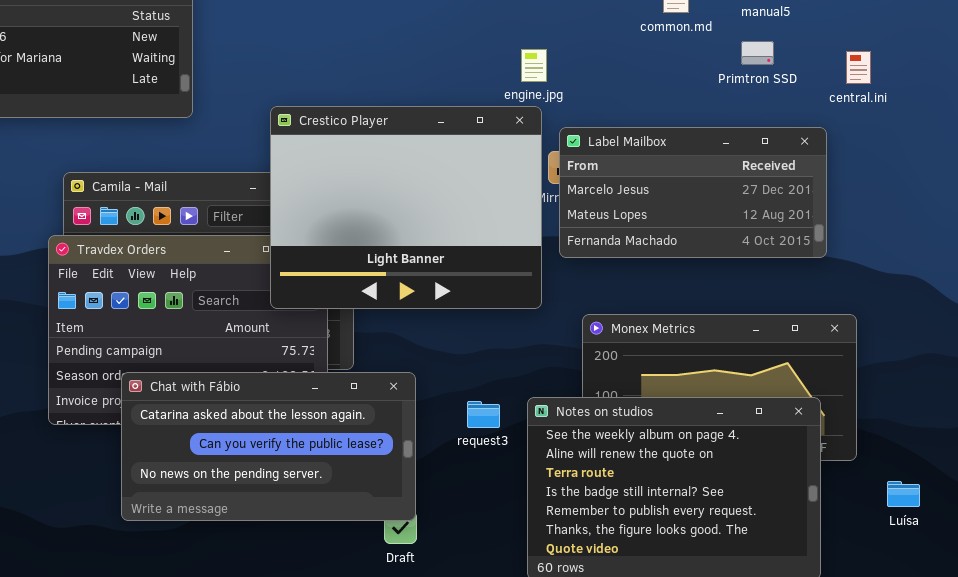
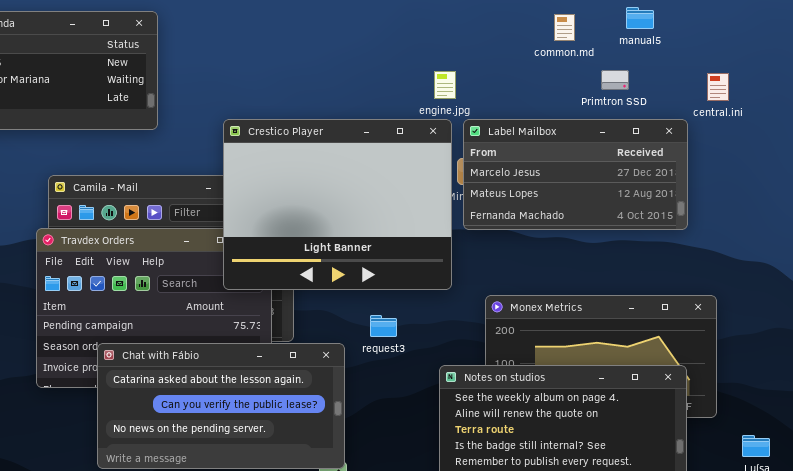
Primtron SSD: [741,41,774,65] -> [601,70,629,90], moved
Label Mailbox: [559,127,827,258] -> [463,119,688,230], moved
request3: [467,401,500,428] -> [370,315,397,337], moved

